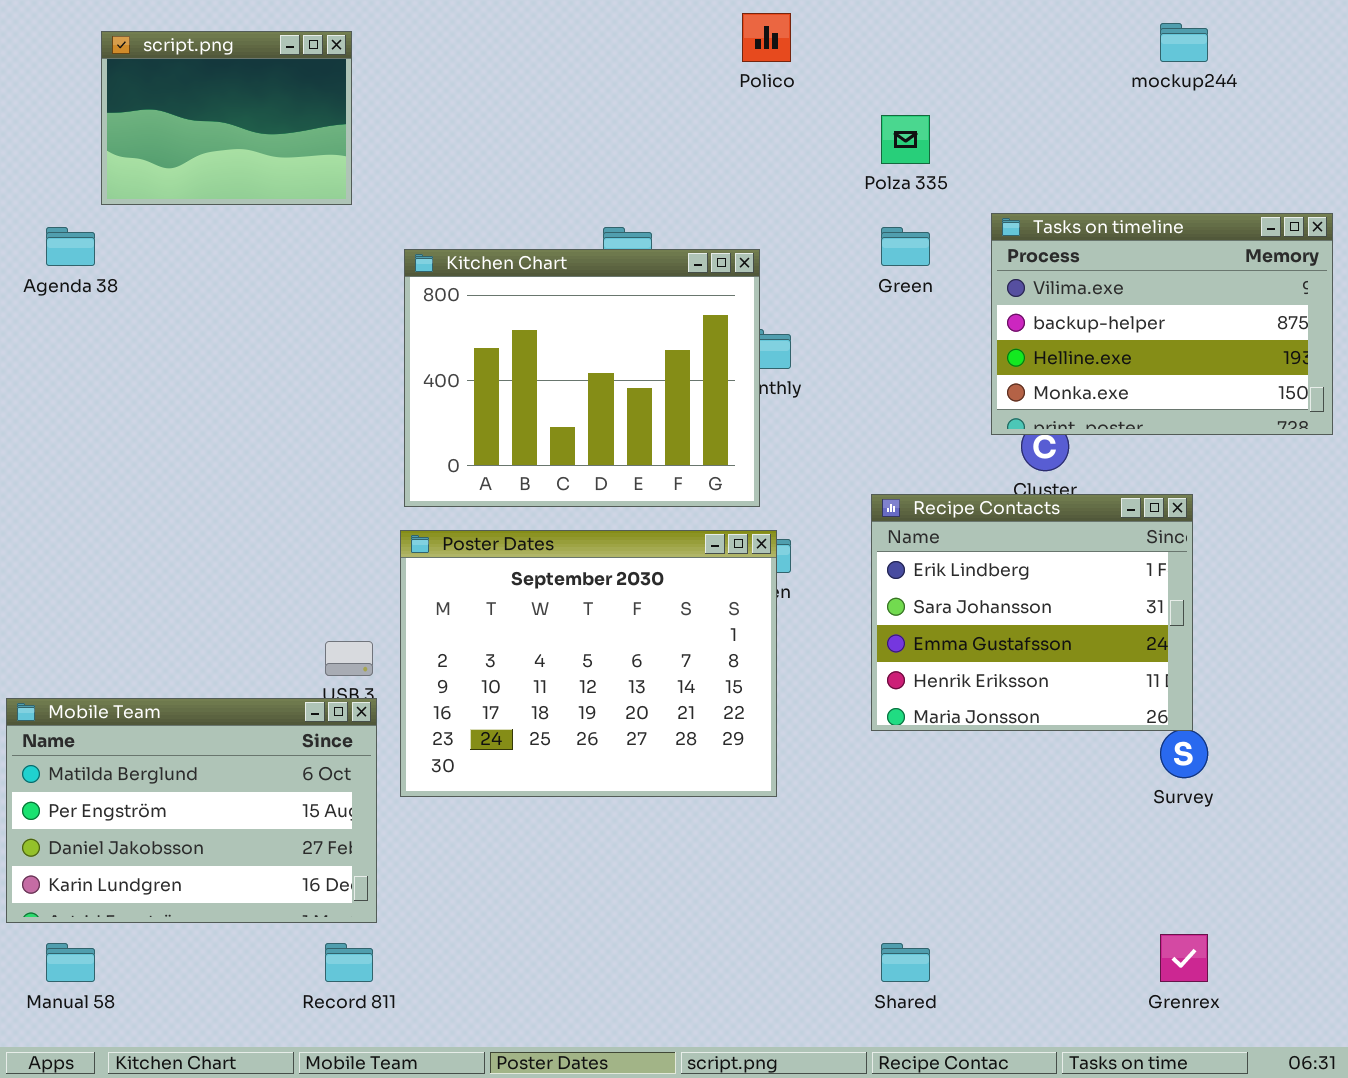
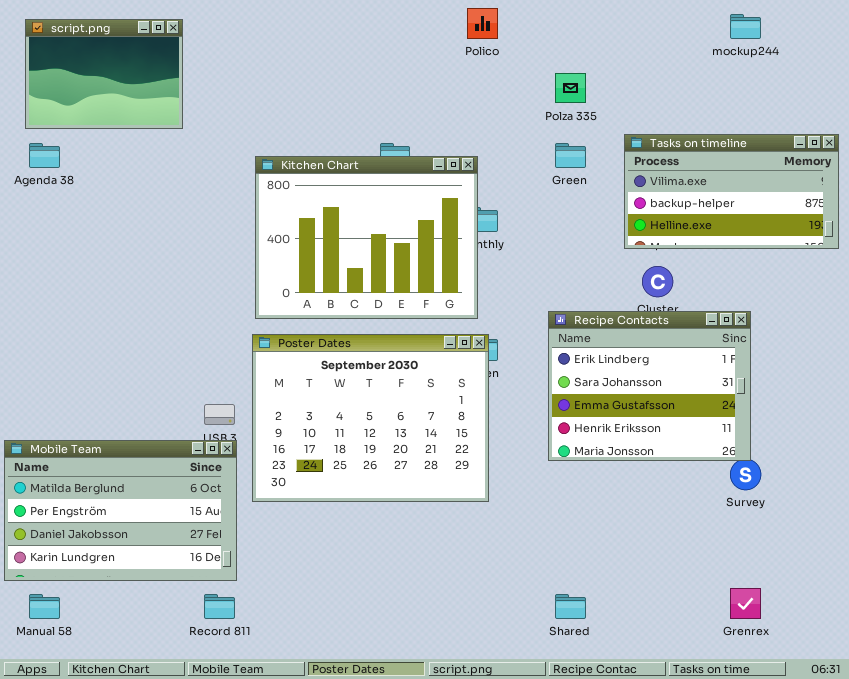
script.png: [101,31,352,205] -> [25,19,183,129], moved
Tasks on timeline: [991,213,1333,435] -> [624,134,839,249], resized

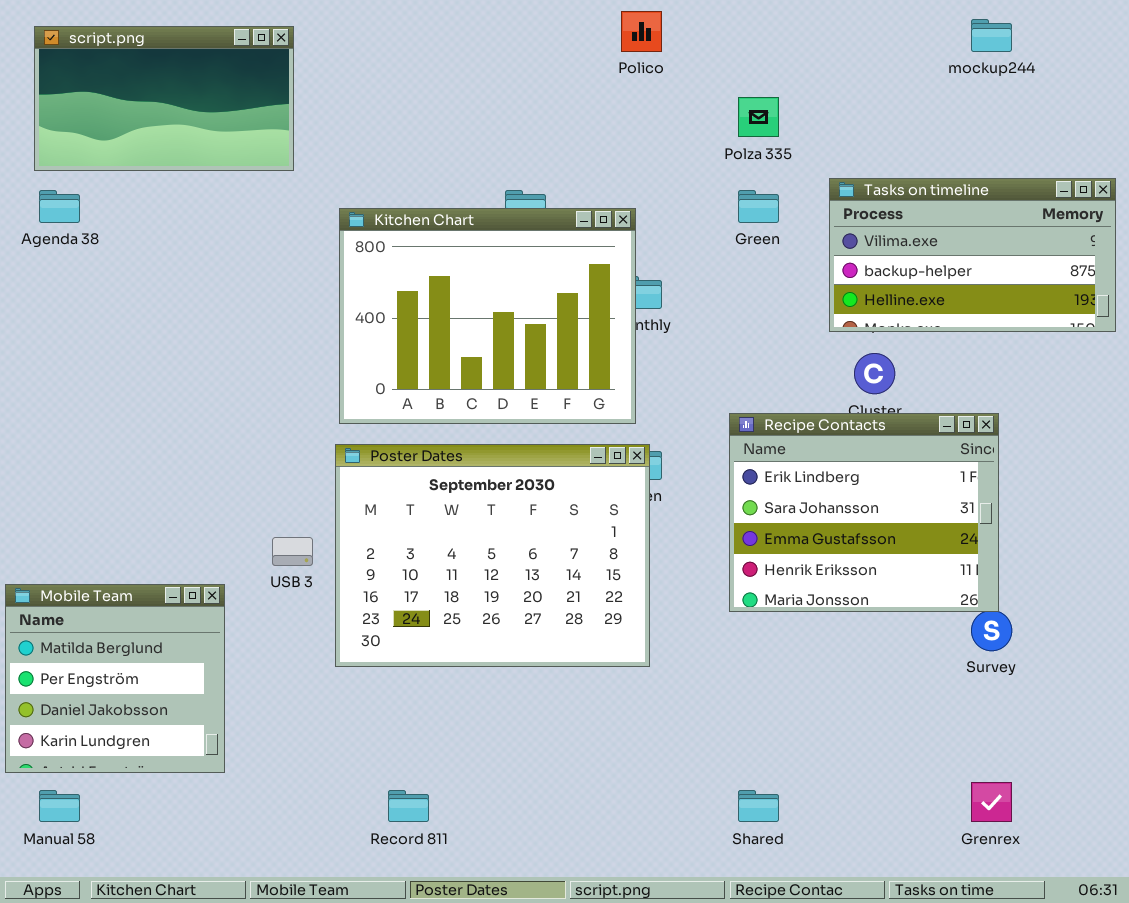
script.png: [25,19,183,129] -> [34,26,294,171], resized
Mobile Team: [4,440,237,581] -> [5,584,225,773], resized
Record 811: [204,594,235,619] -> [388,790,429,822], moved

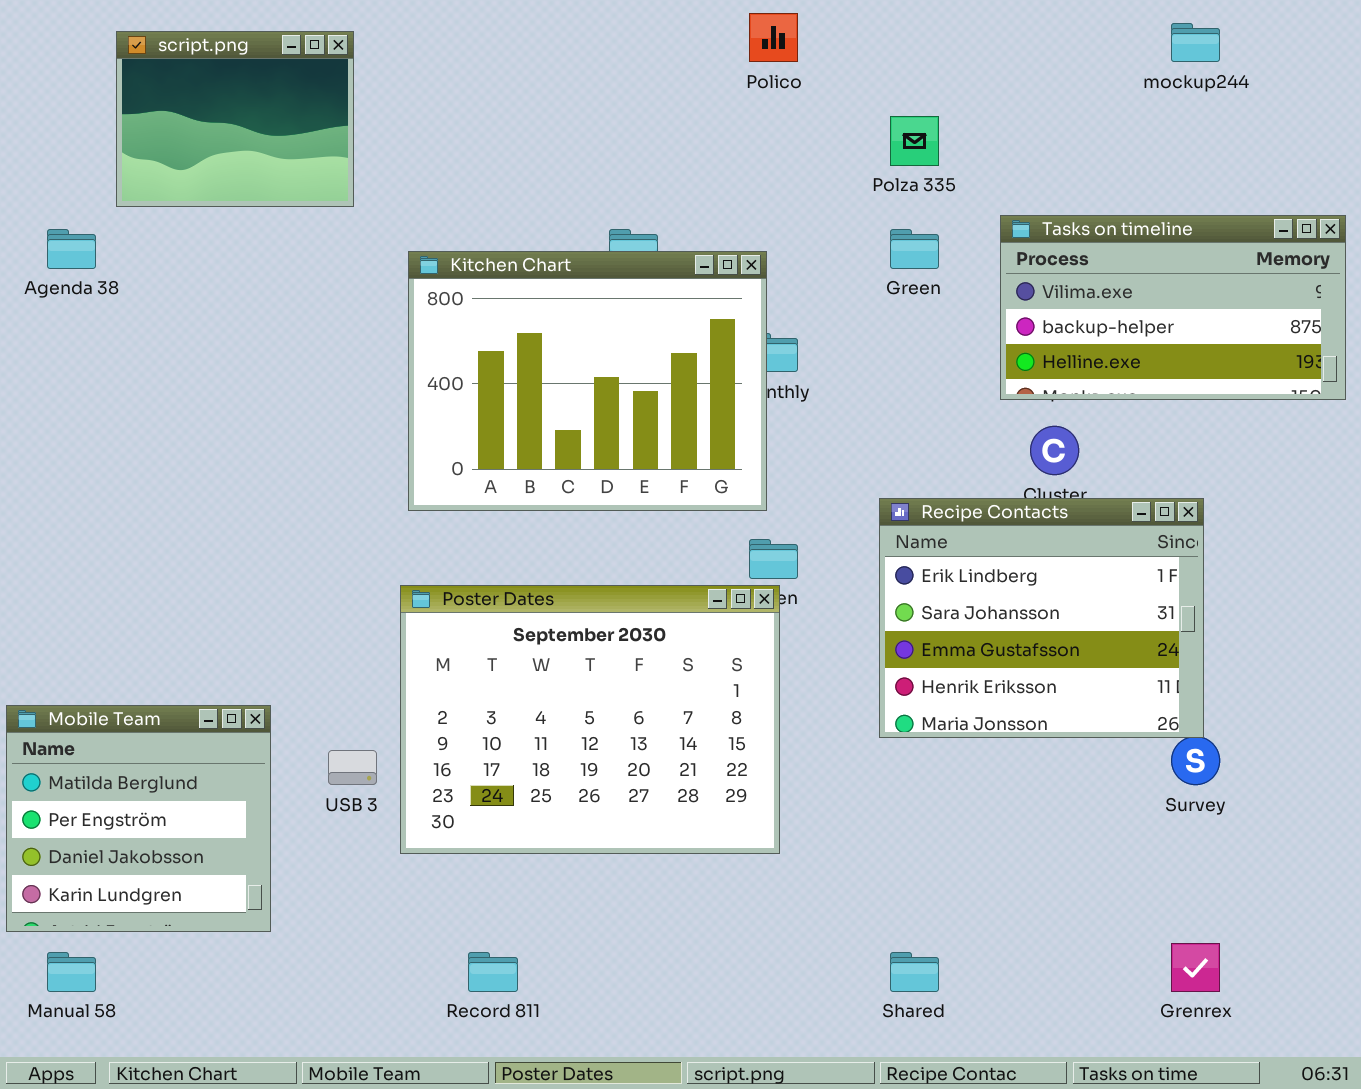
script.png: [34,26,294,171] -> [116,31,354,207], resized
Poster Dates: [335,444,650,667] -> [400,585,780,854], moved
USB 3: [272,537,313,566] -> [328,750,377,785], moved

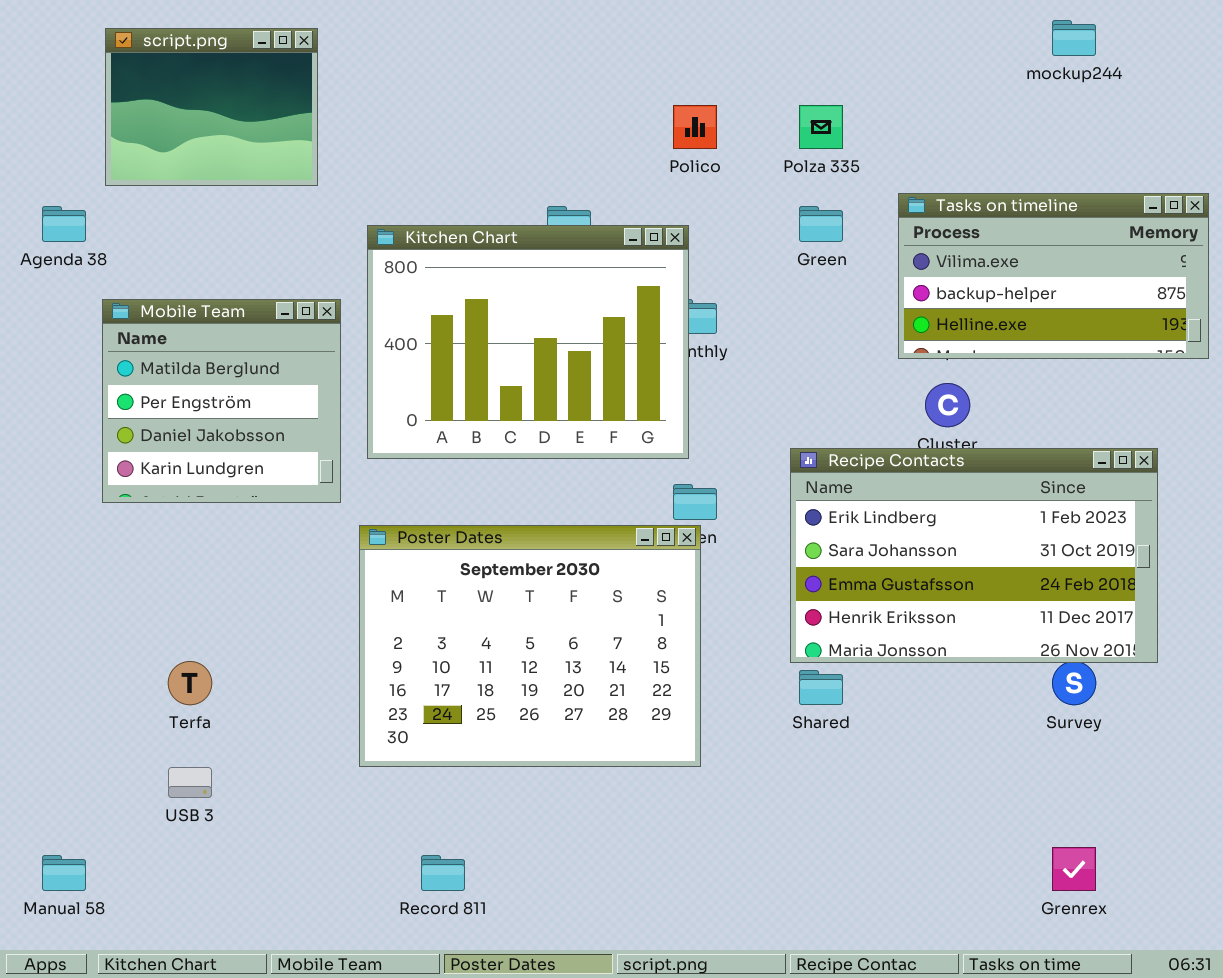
Polico: [749,13,798,62] -> [673,105,717,149], moved
Recipe Contacts: [879,498,1204,738] -> [790,448,1158,663], resized
Mobile Team: [6,705,271,932] -> [102,299,341,503], moved
USB 3: [328,750,377,785] -> [168,767,212,798], moved
Shared: [890,952,939,992] -> [799,670,843,705], moved

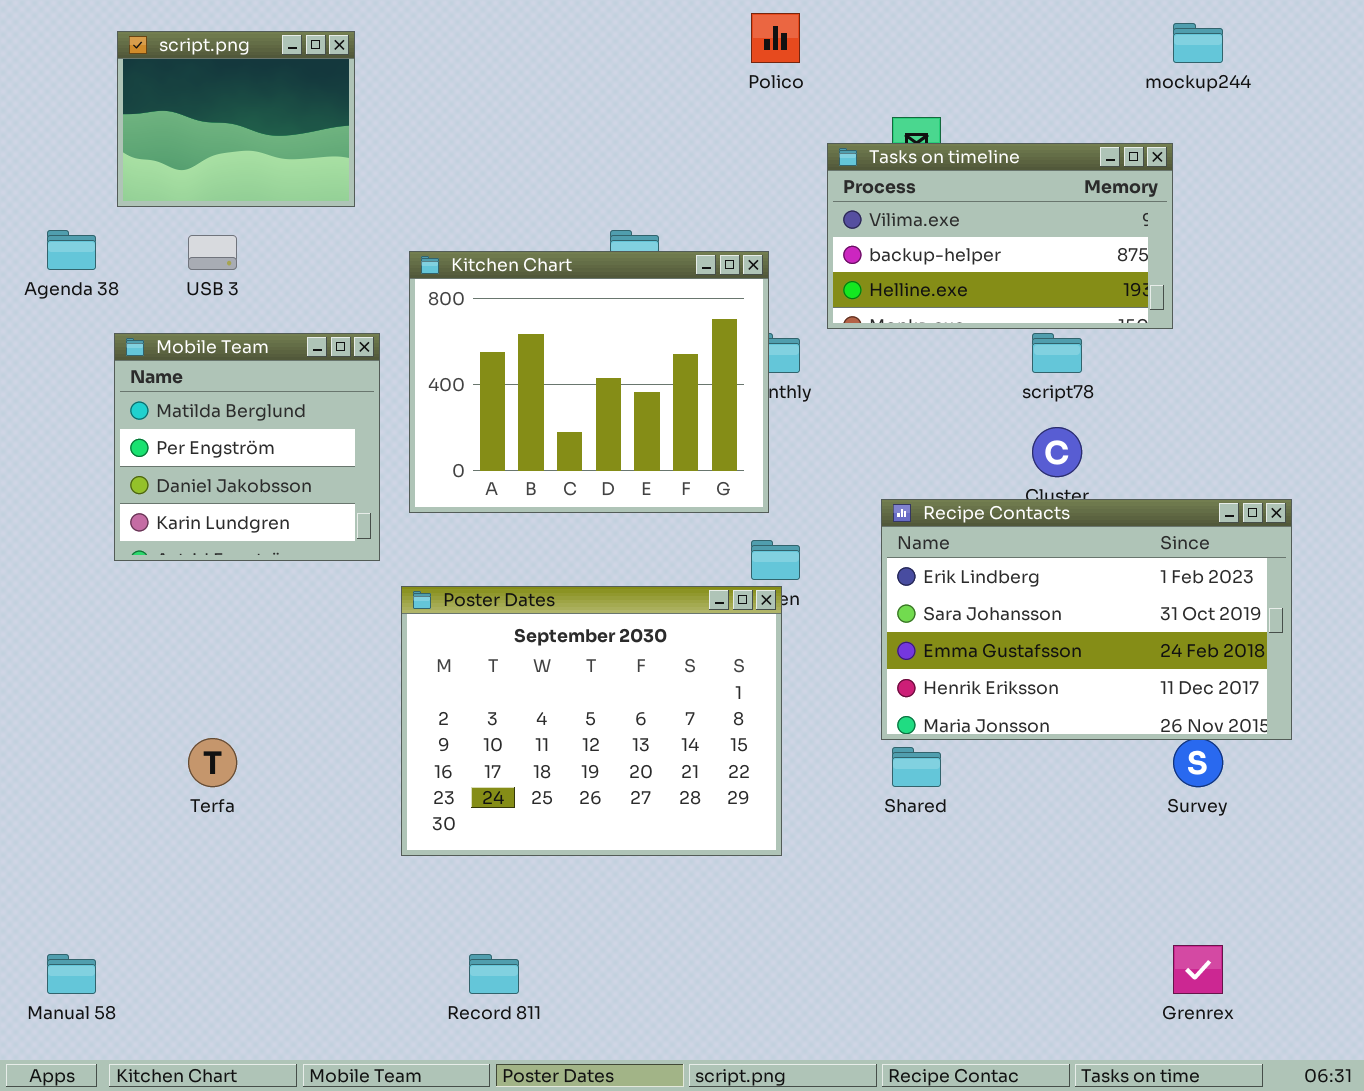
Polico: [673,105,717,149] -> [751,13,800,63], moved
Tasks on timeline: [898,193,1209,359] -> [827,143,1173,329], moved
USB 3: [168,767,212,798] -> [188,235,237,270], moved

